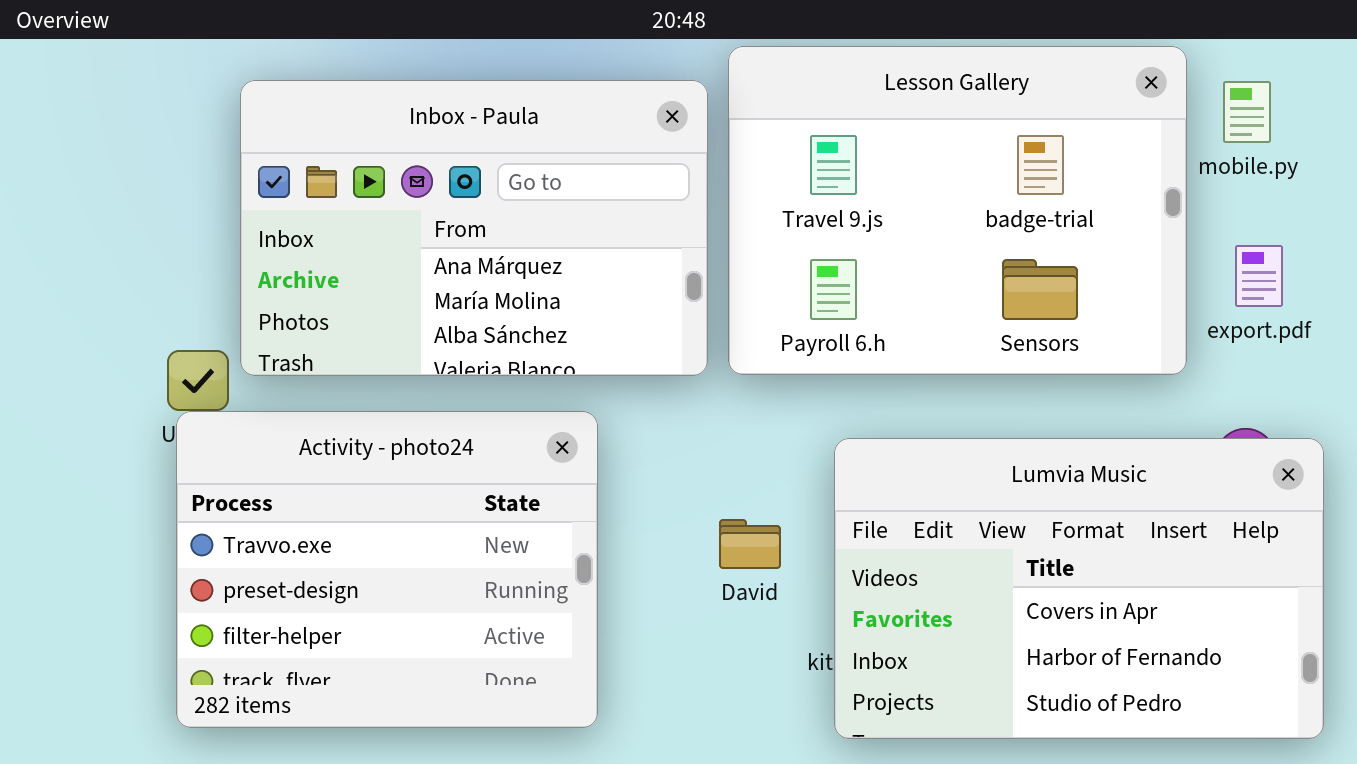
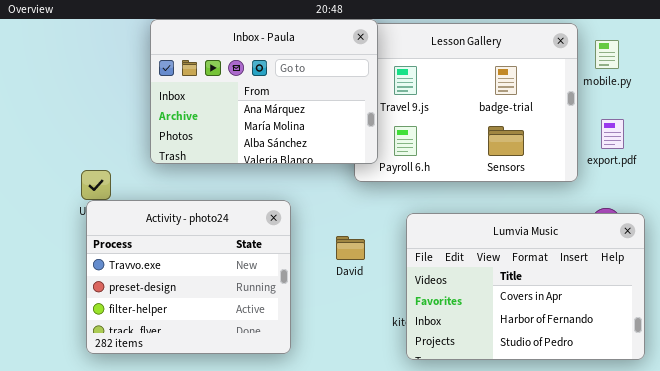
Inbox - Paula: [240,80,708,376] -> [150,19,378,164], moved
David: [719,519,781,569] -> [336,236,365,260], moved

